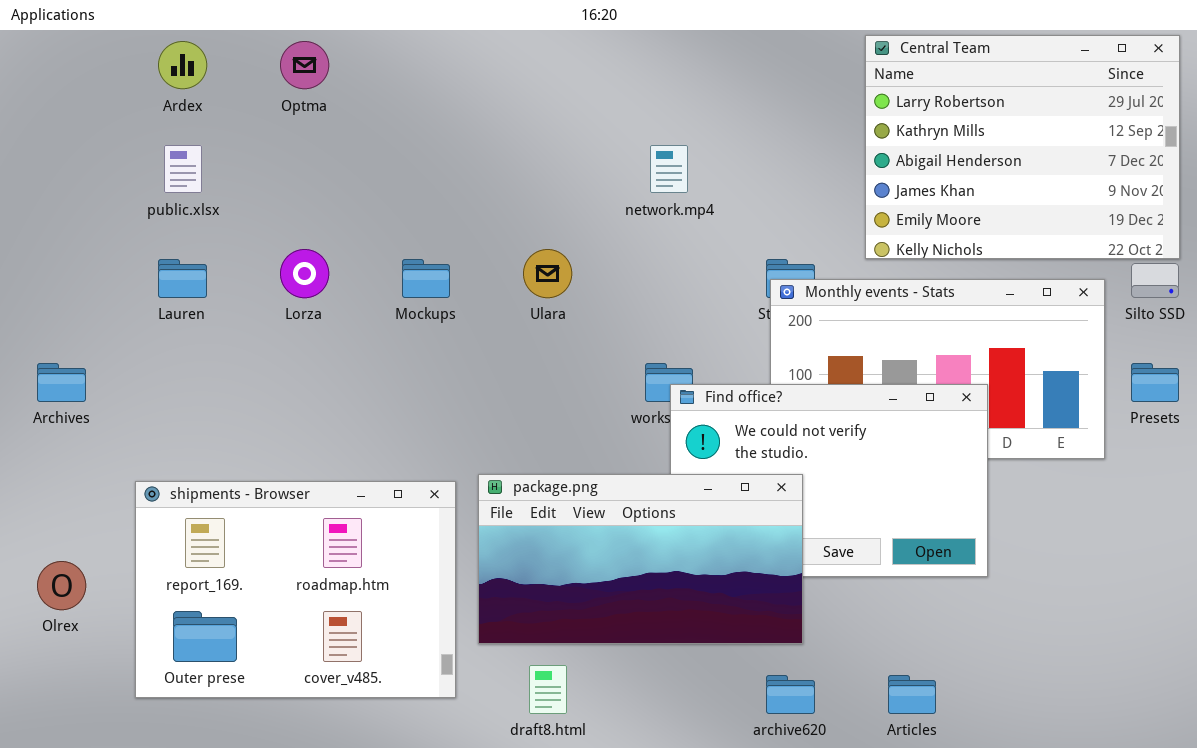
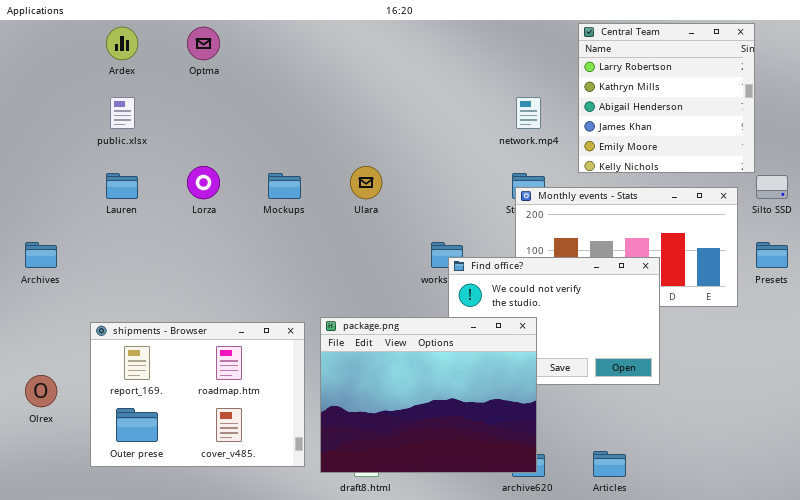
Central Team: [865,35,1180,259] -> [578,23,755,173], resized
network.mp4: [650,145,688,193] -> [516,97,541,129], moved
package.png: [478,474,803,644] -> [320,317,537,473], resized

